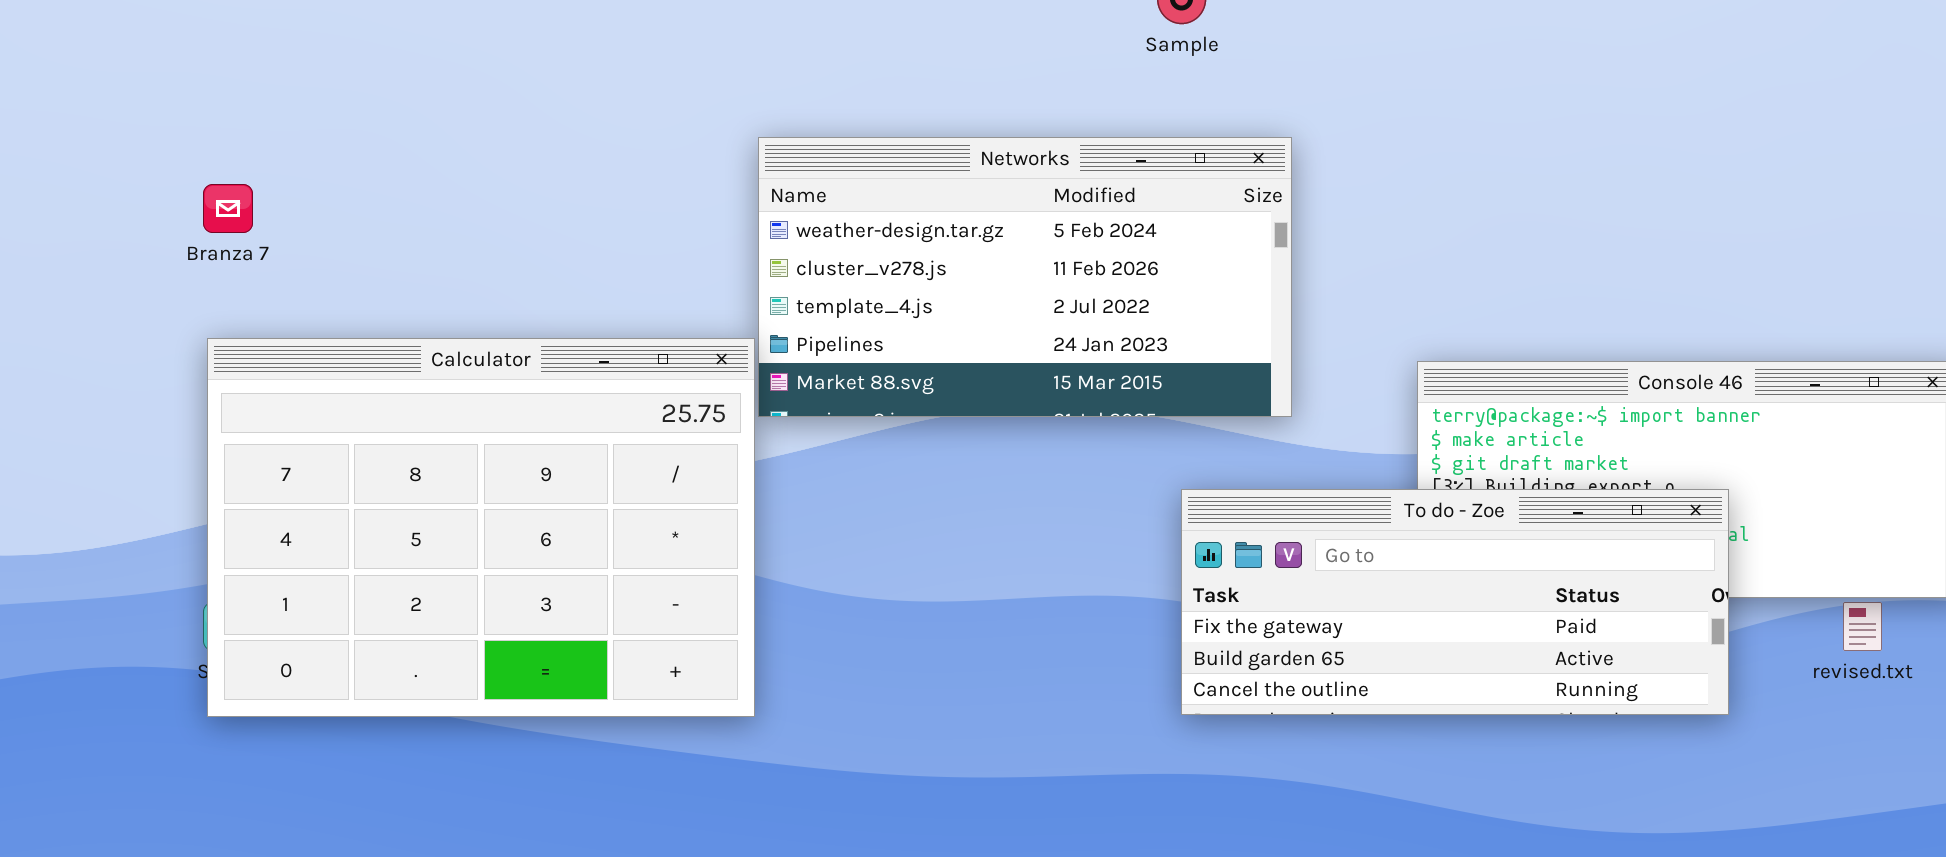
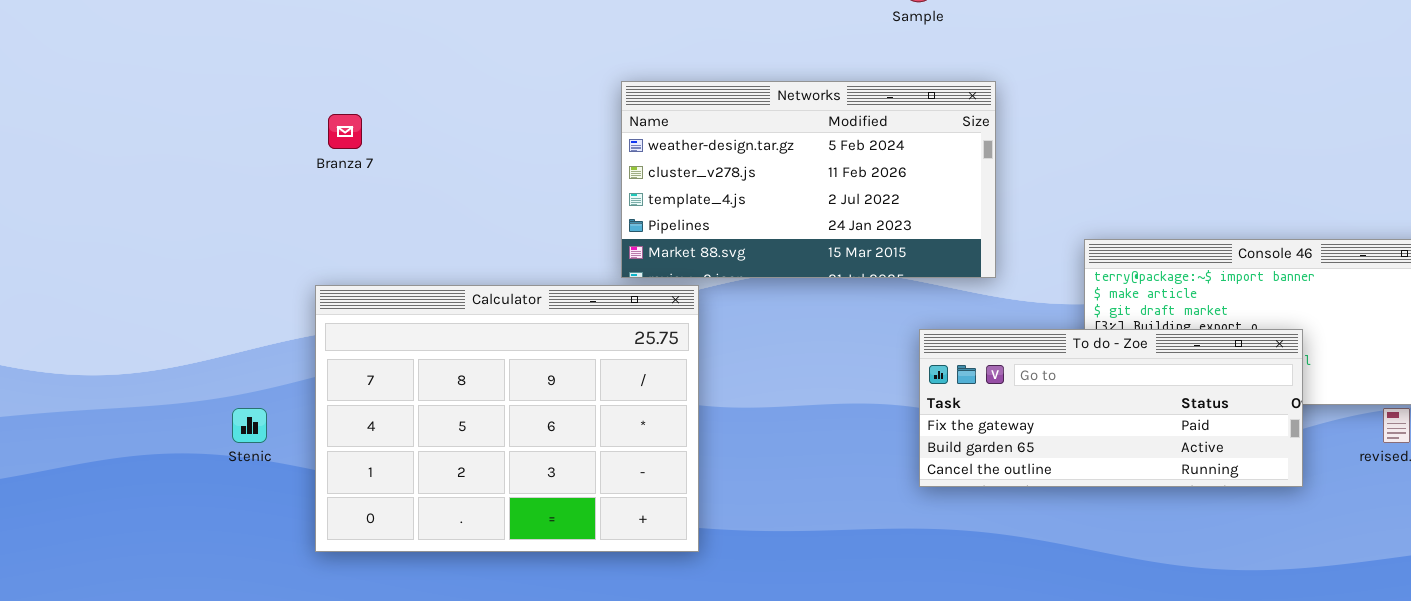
Branza 7: [203,184,253,233] -> [328,114,362,149], moved
Calculator: [207,338,755,717] -> [315,285,699,552], moved

